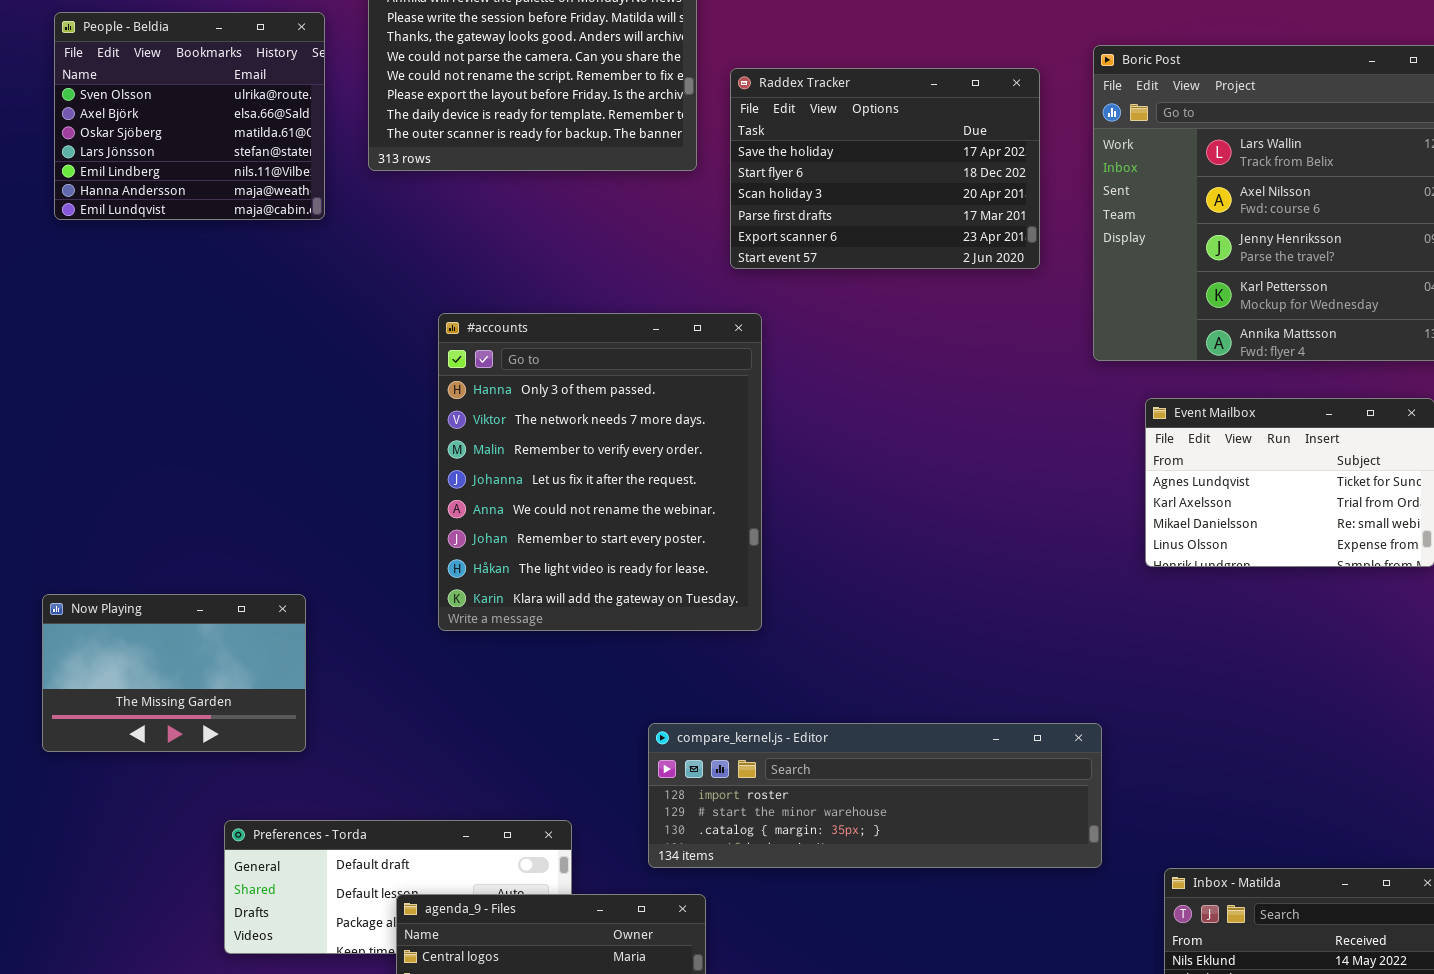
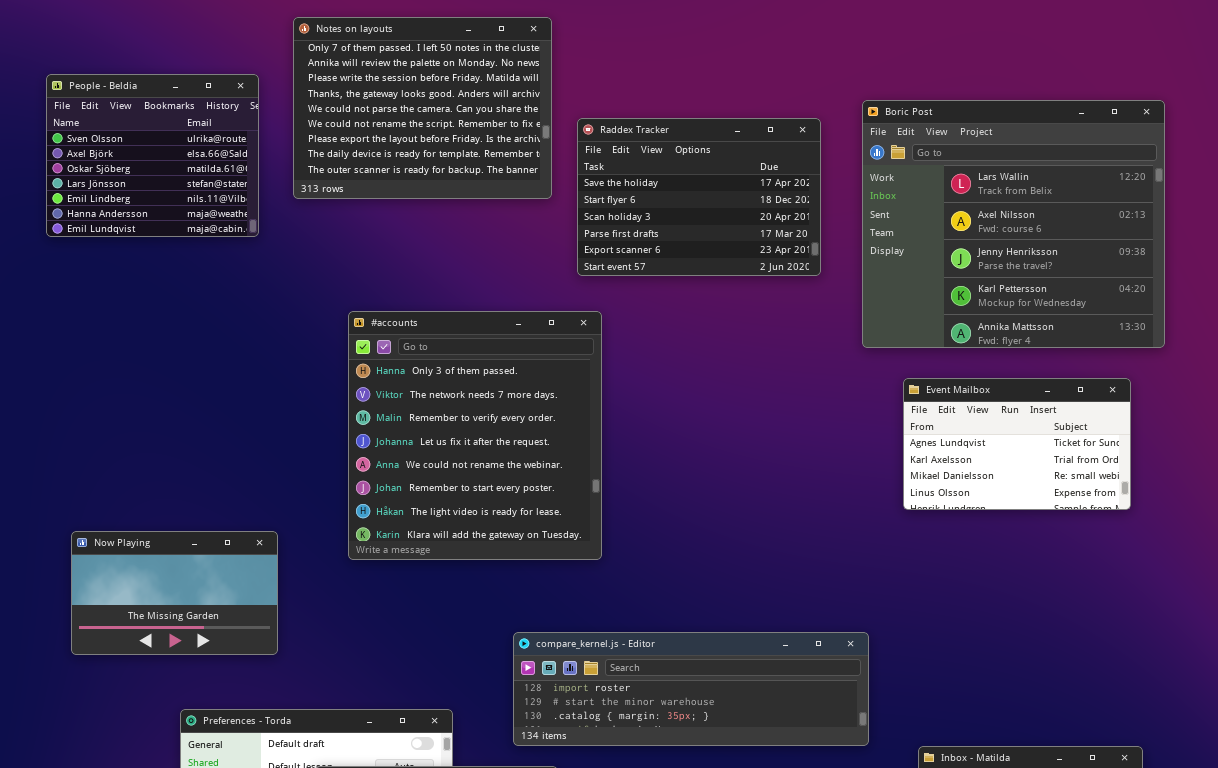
Now Playing: [42,594,306,752] -> [71,531,278,655], moved

